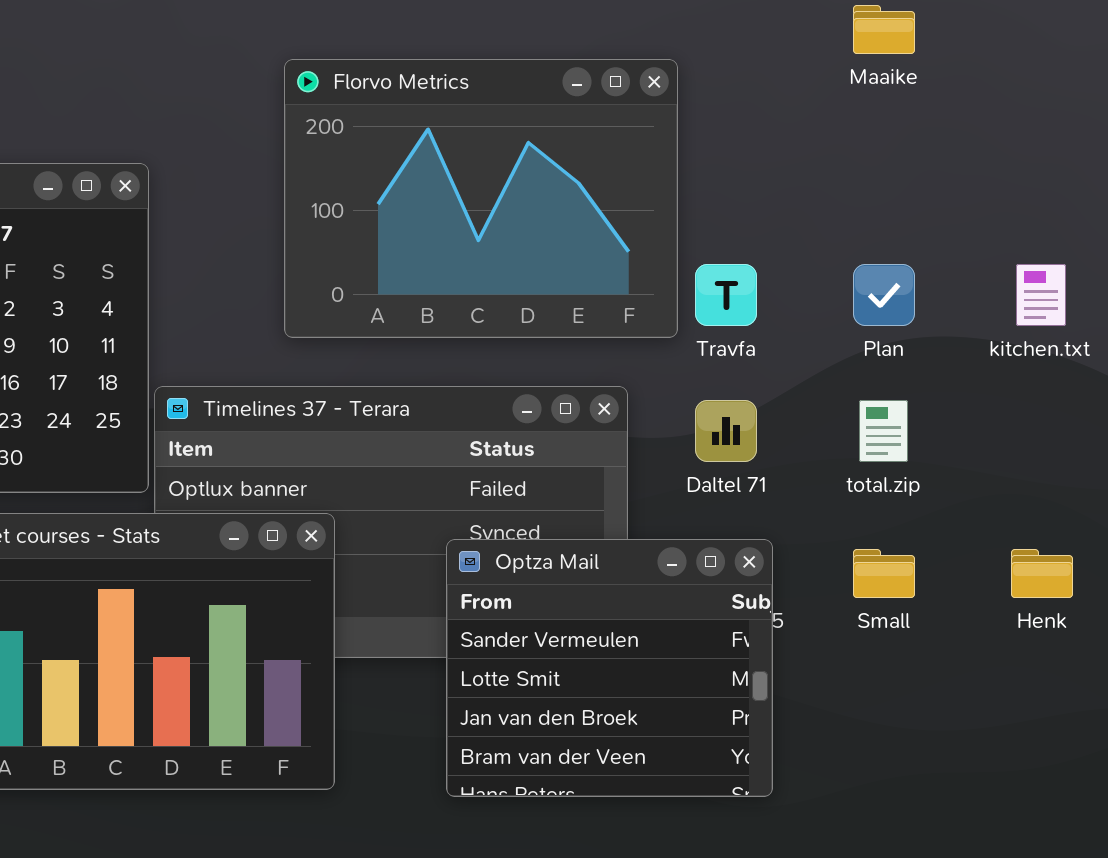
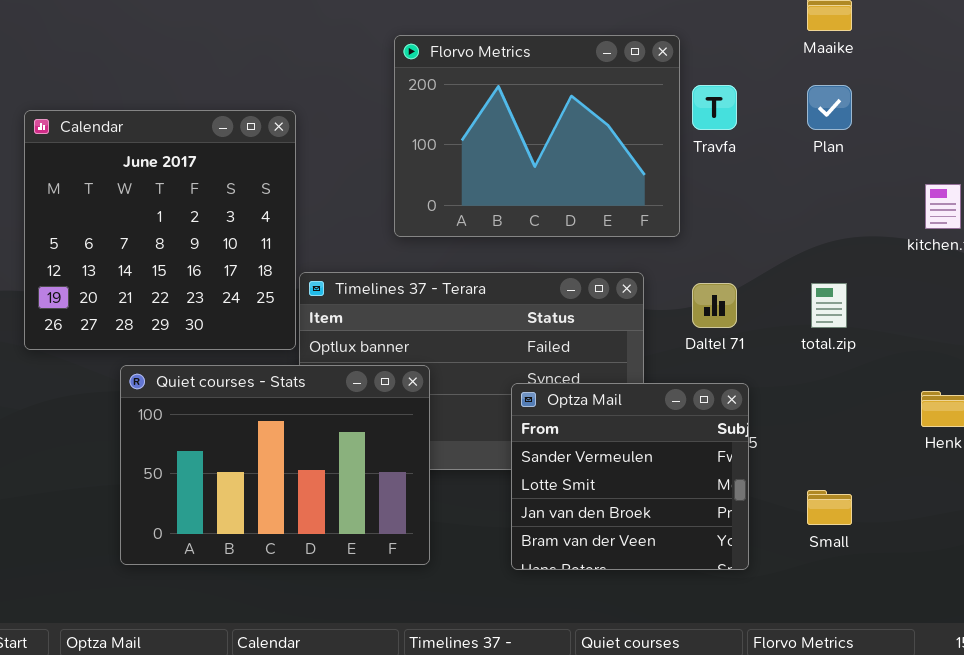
Travfa: [695,264,757,326] -> [692,85,737,130], moved
Plan: [853,264,915,326] -> [807,85,852,130], moved
Small: [853,549,915,598] -> [807,490,852,525], moved

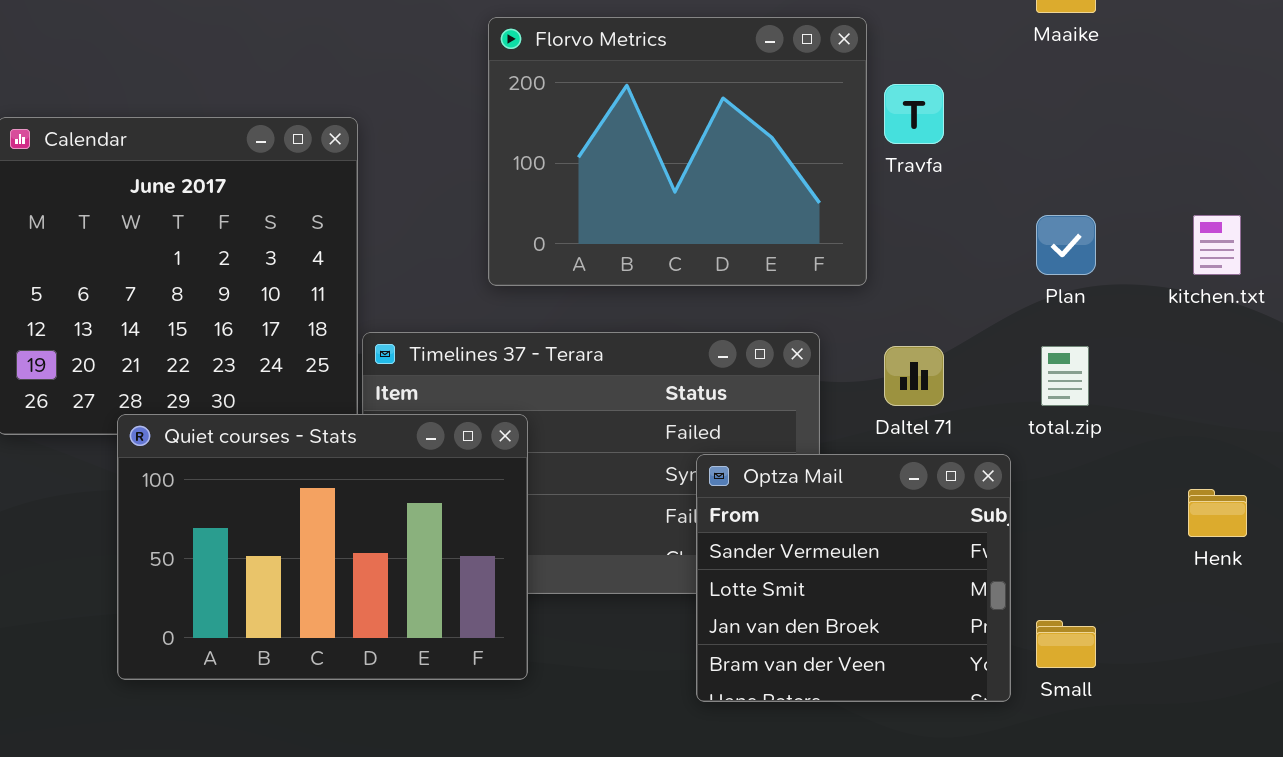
Plan: [807,85,852,130] -> [1036,215,1096,275], moved
Quiet courses - Stats: [120,365,430,565] -> [117,414,528,680], moved
Optza Mail: [511,383,749,570] -> [696,454,1011,702], moved

